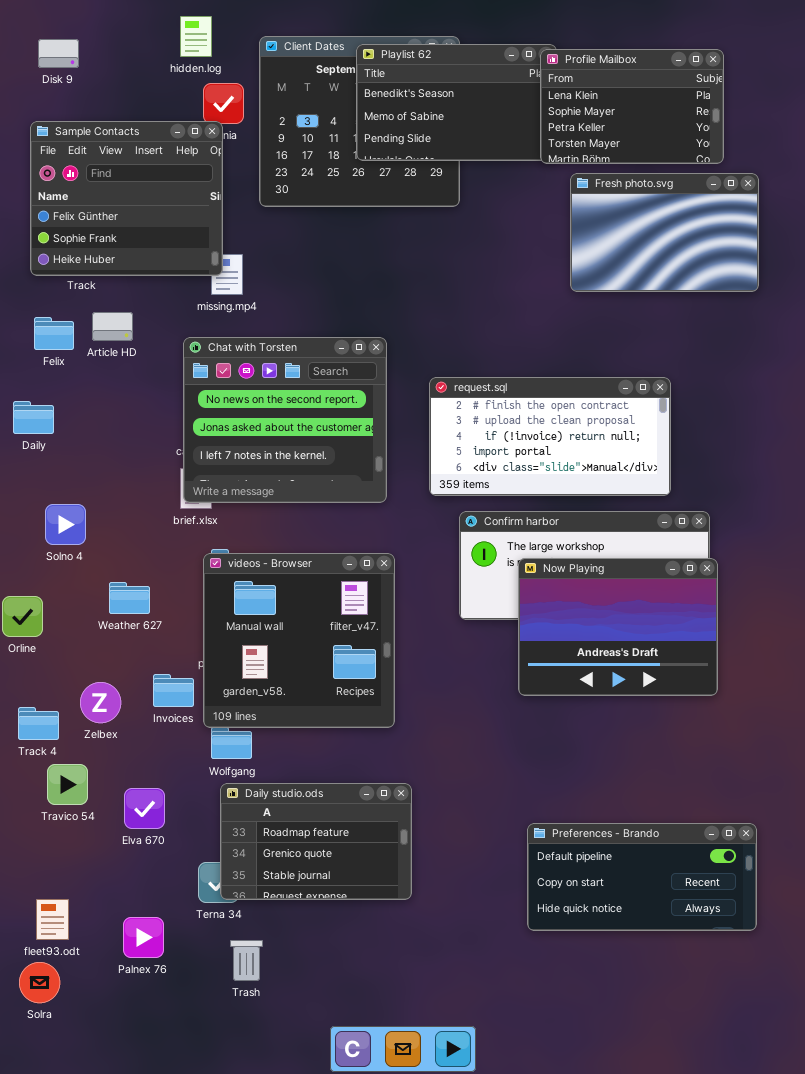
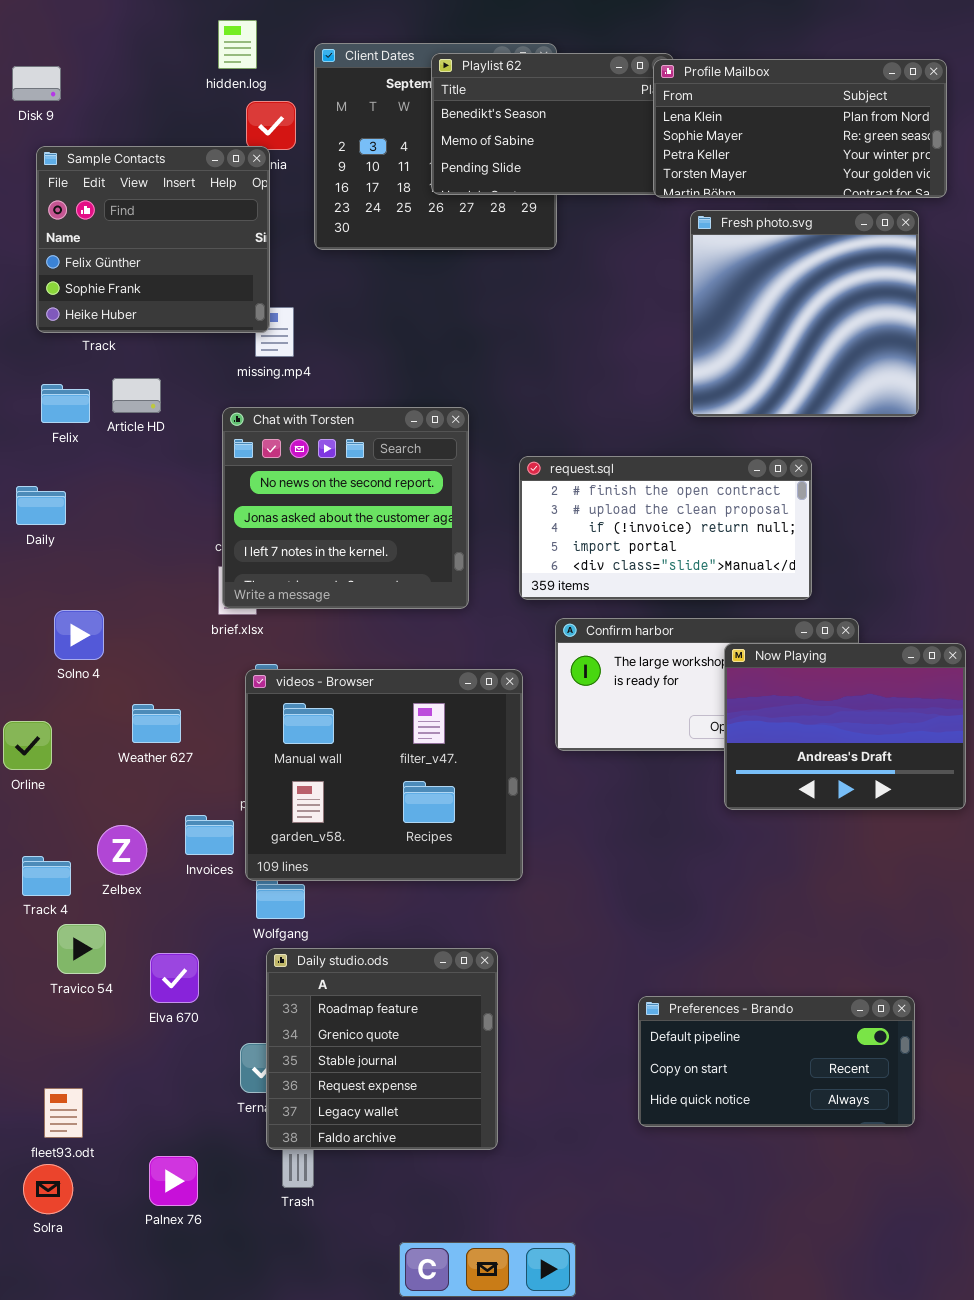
Disk 9: [38,39,79,68] -> [12,66,61,101], moved
Profile Mailbox: [540,49,724,164] -> [653,59,947,198], resized
Fresh photo.svg: [570,173,759,292] -> [690,210,919,417], resized
videos - Browser: [203,553,395,728] -> [245,669,523,881], resized
Now Playing: [518,558,718,696] -> [724,643,966,810], moved
Daily studio.ods: [220,783,412,900] -> [266,948,498,1150], resized
Palnex 76: [123,917,164,958] -> [149,1156,198,1206], moved

